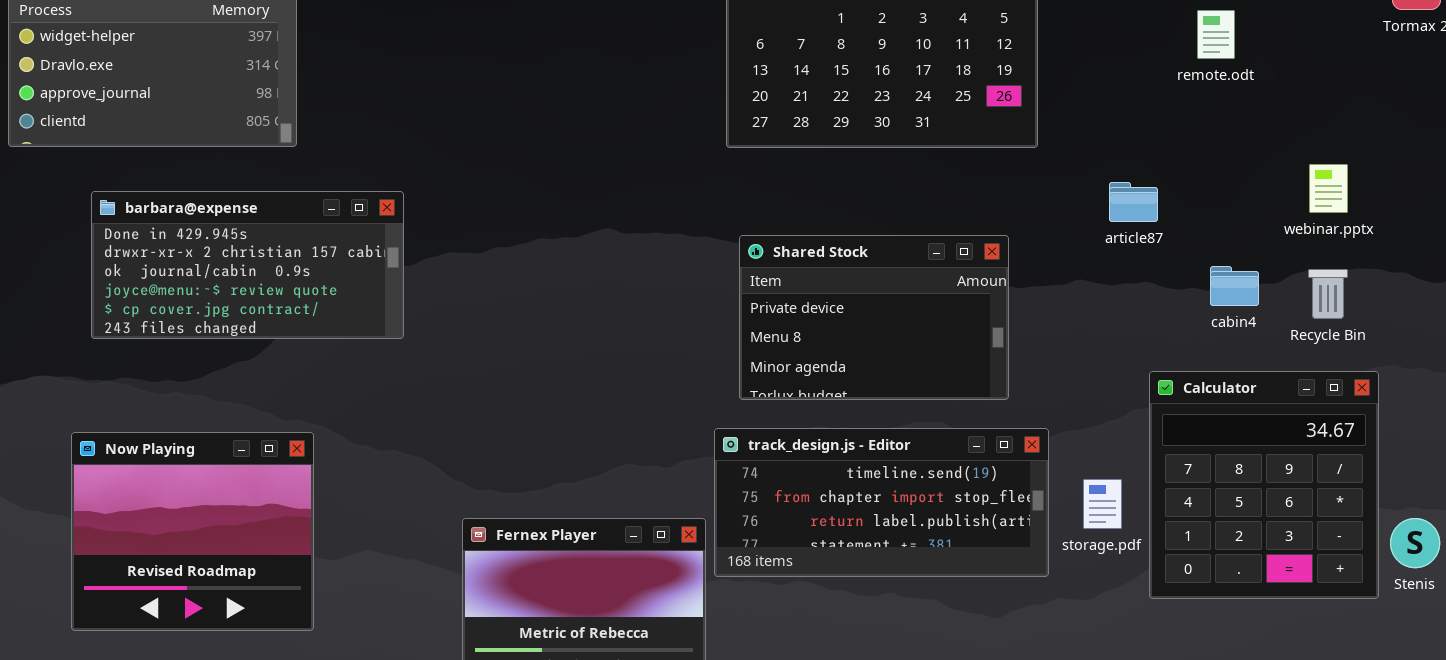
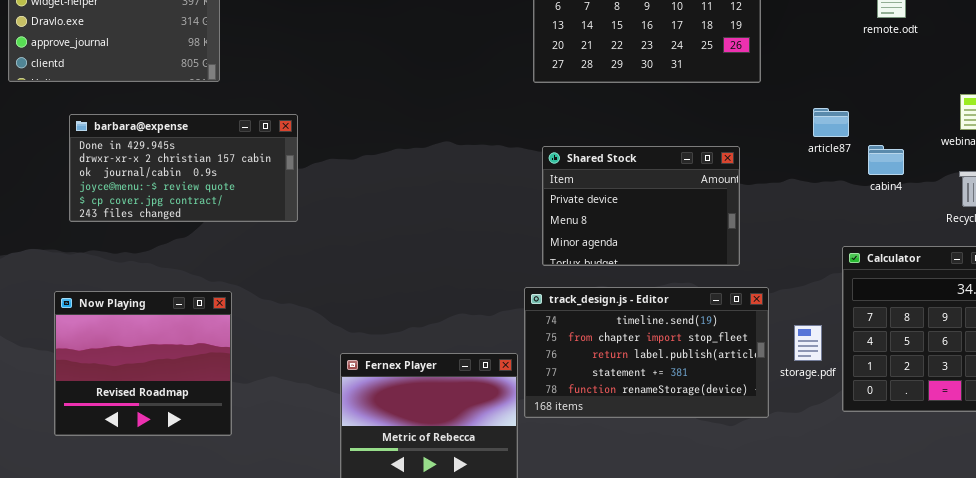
cabin4: [1210,266,1259,306] -> [868,145,904,175], moved
track_design.js - Editor: [714,428,1049,577] -> [524,287,769,418], resized

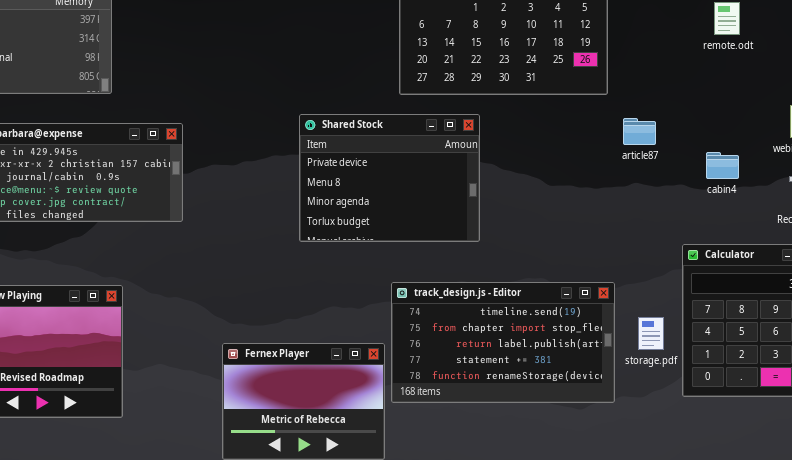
article87: [813,108,849,137] -> [623,118,656,145], moved
Shared Stock: [542,146,740,266] -> [299,114,480,242], moved, resized

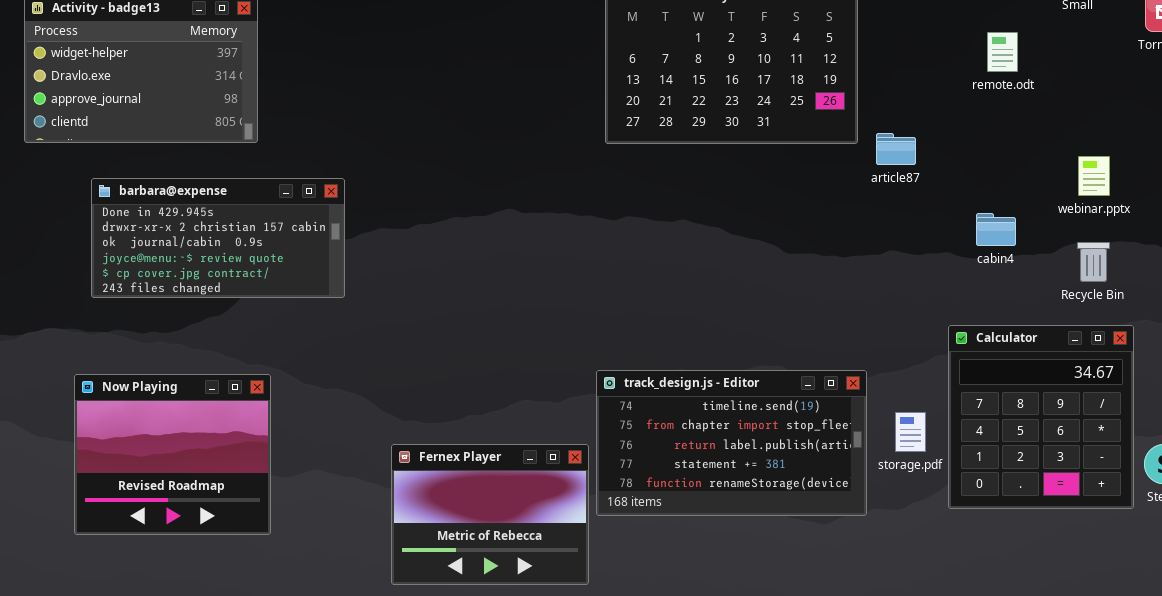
Shared Stock: [299,114,480,242] -> none, closed
article87: [623,118,656,145] -> [876,133,916,165], moved

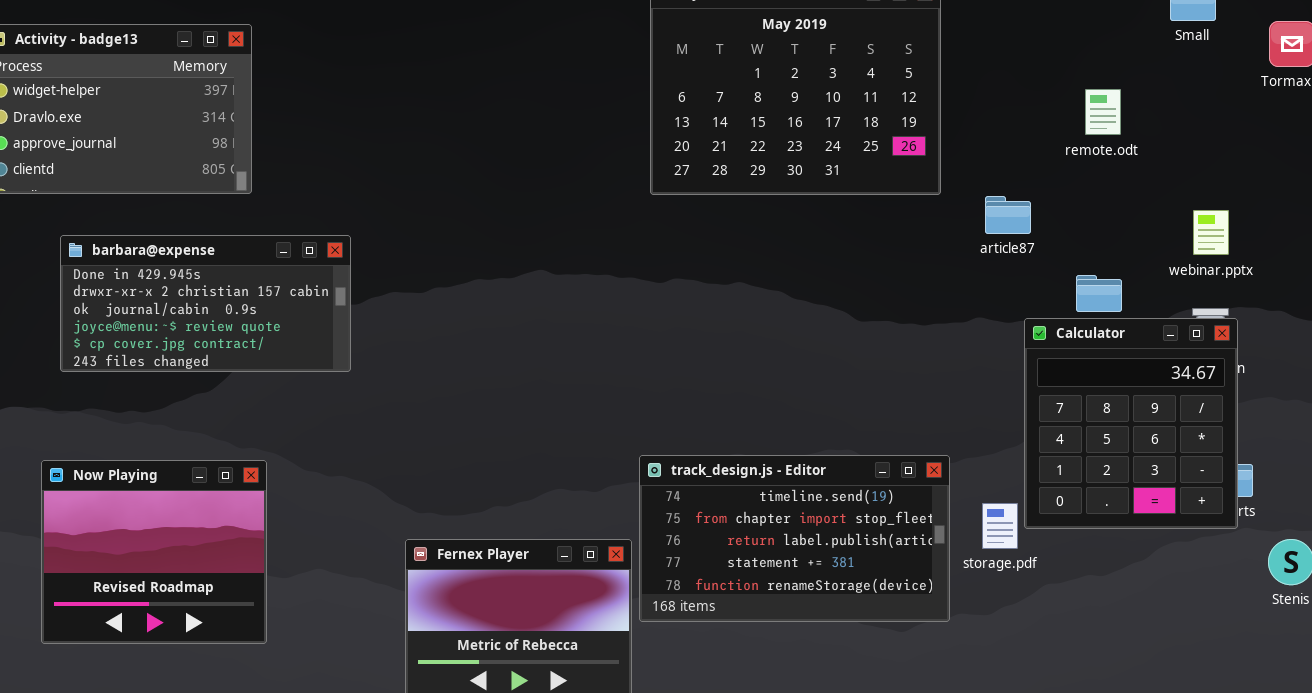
remote.odt: [987,32,1018,72] -> [1085,89,1121,135], moved
article87: [876,133,916,165] -> [985,196,1031,234], moved
Calculator: [948,325,1134,509] -> [1024,318,1238,529], moved

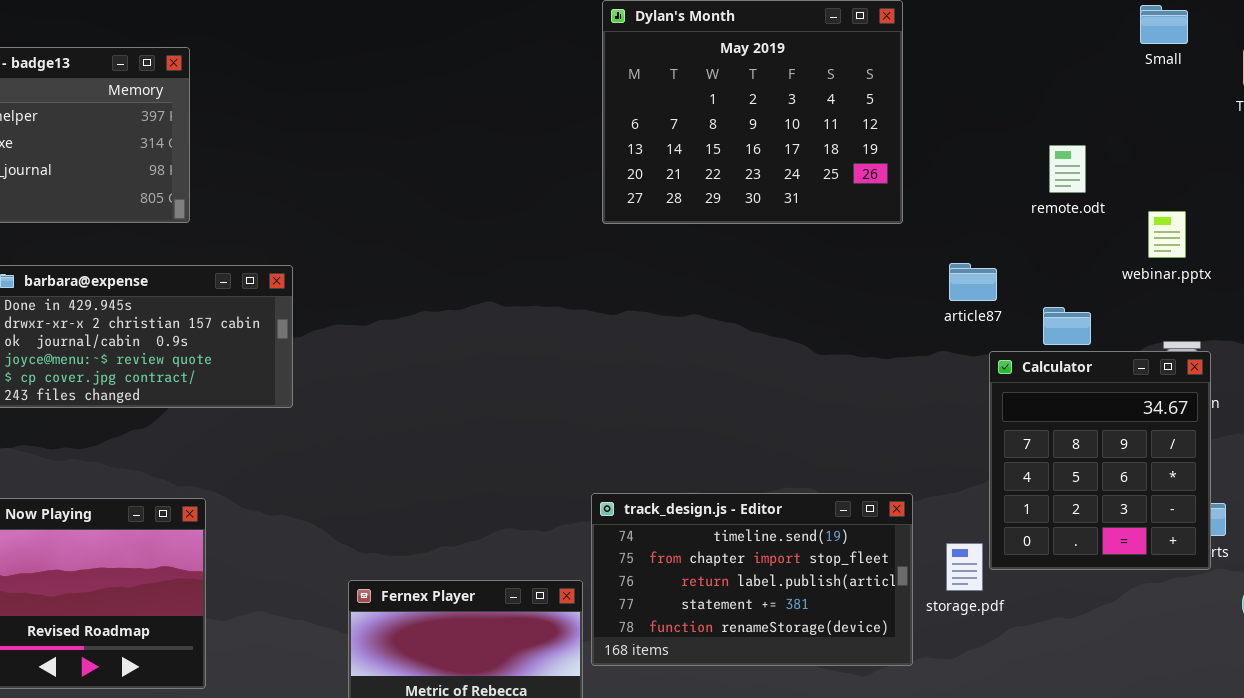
remote.odt: [1085,89,1121,135] -> [1049,145,1086,193], moved
article87: [985,196,1031,234] -> [949,263,997,301], moved
webinar.pptx: [1193,210,1229,255] -> [1148,211,1186,258], moved

